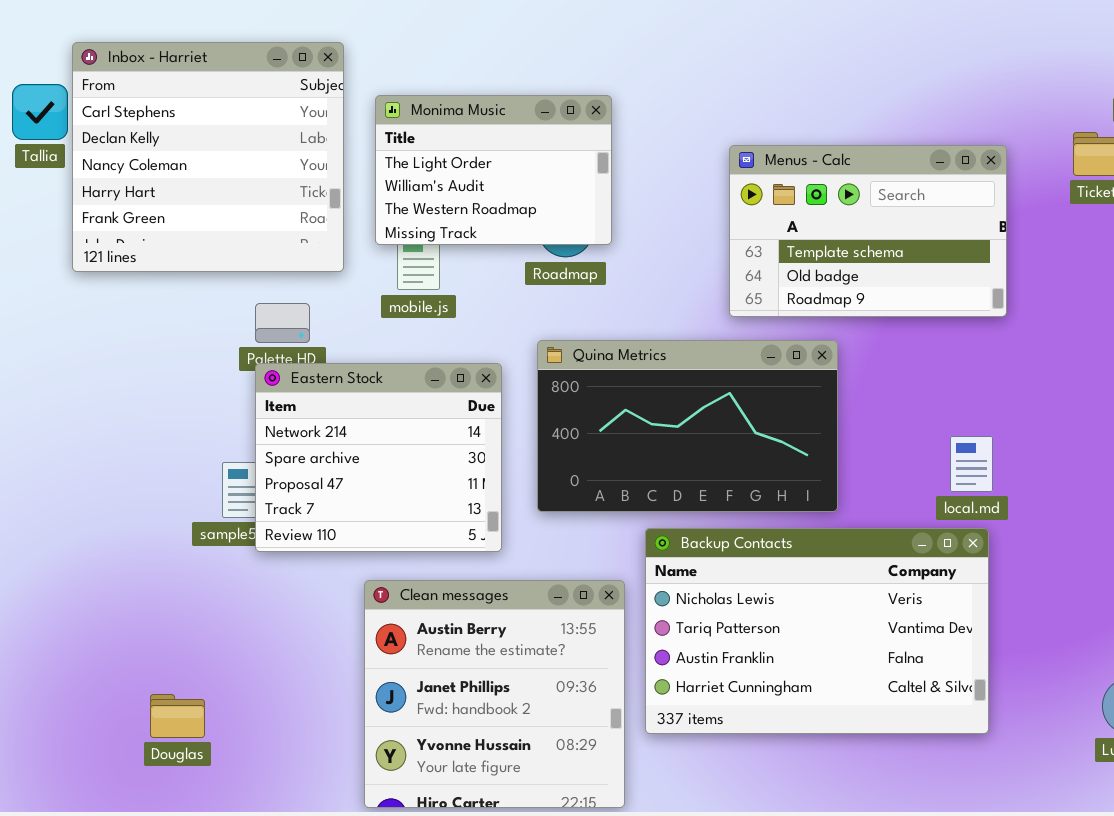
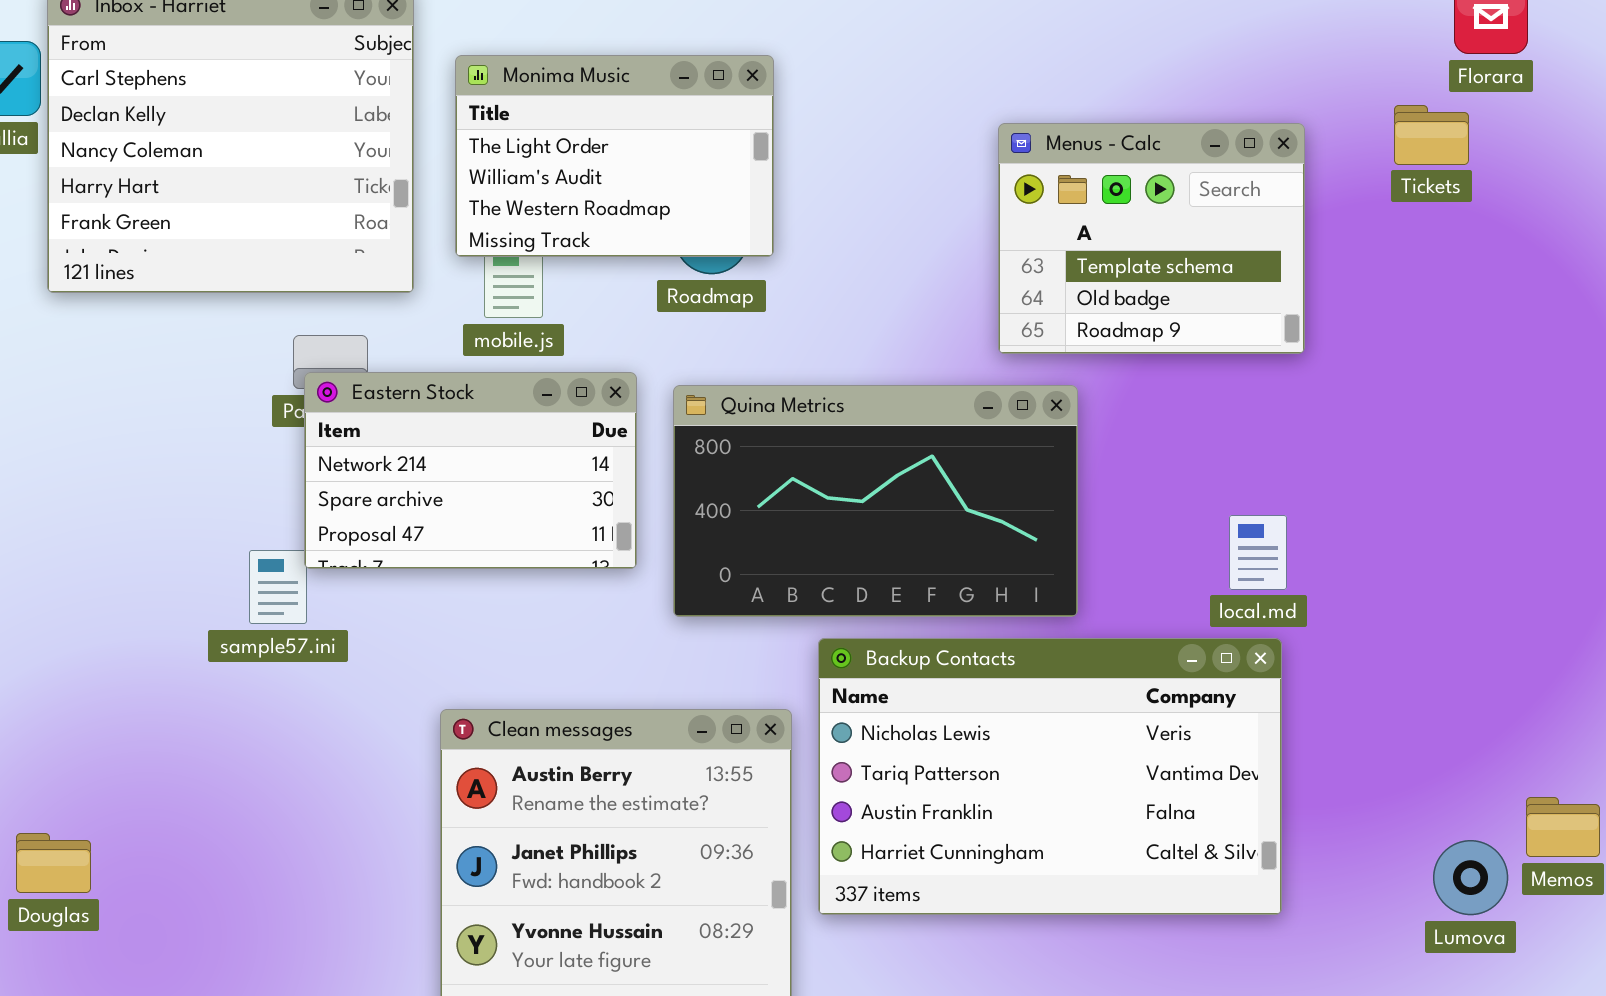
Menus - Calc: [729,145,1007,317] -> [998,123,1305,354], resized
Eastern Stock: [255,363,502,552] -> [304,372,637,569], moved, resized
Douglas: [150,694,205,738] -> [16,833,91,893], moved

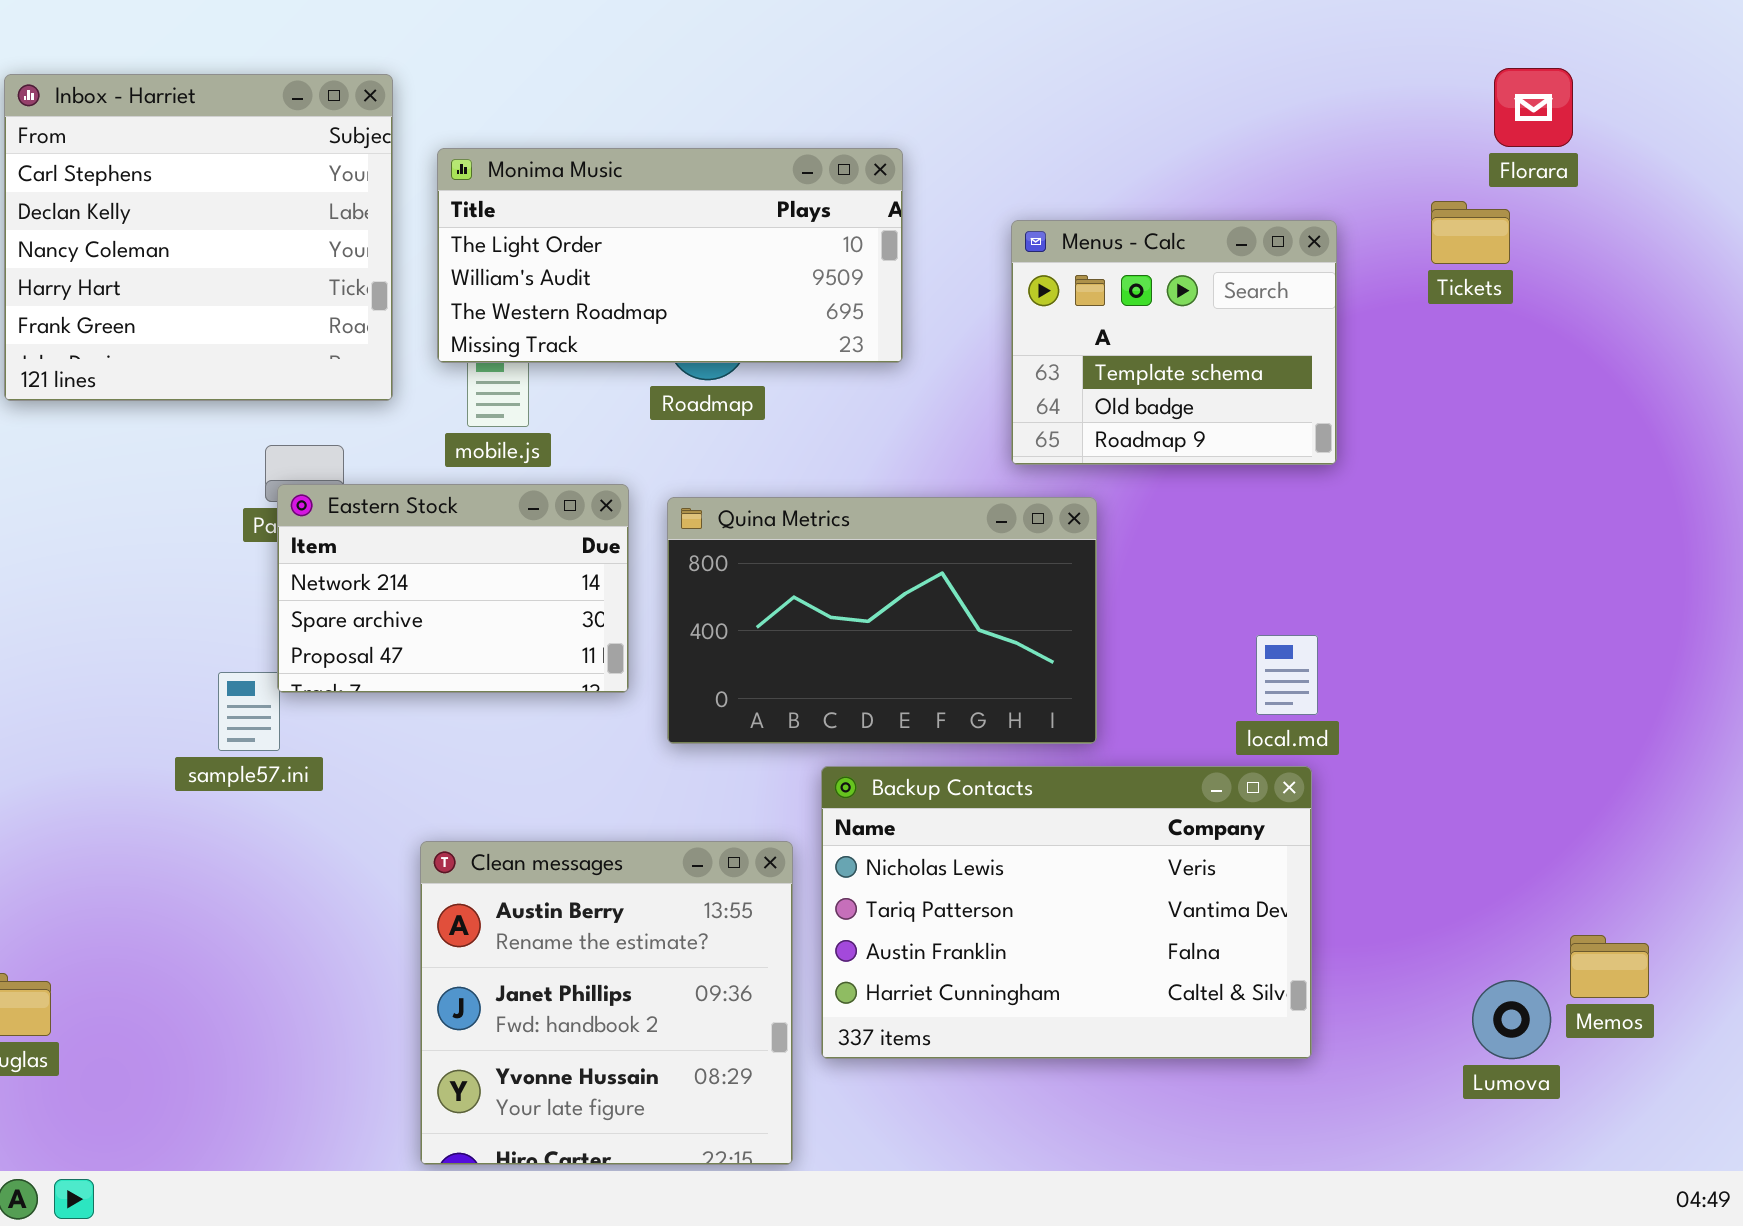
Monima Music: [455,55,774,257] -> [437,148,903,363], resized

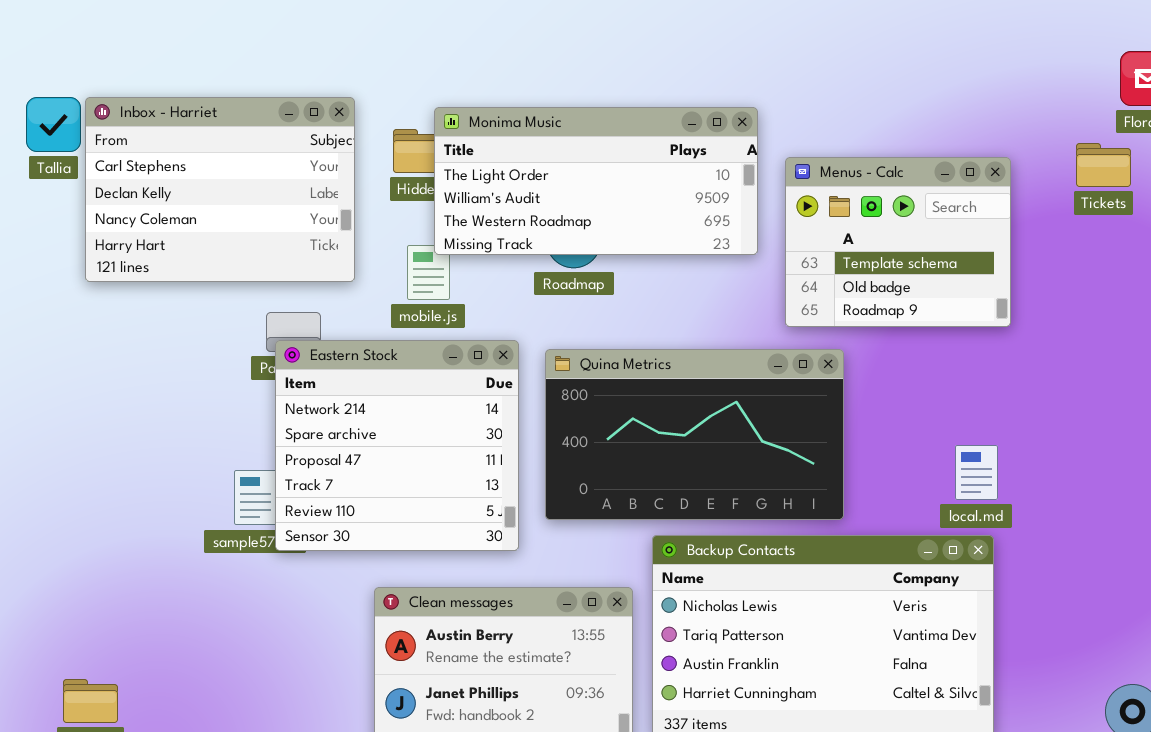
Inbox - Harriet: [4,74,393,401] -> [85,97,355,282], resized
Monima Music: [437,148,903,363] -> [434,107,758,255], moved
Eastern Stock: [277,484,629,693] -> [275,340,519,551], resized

